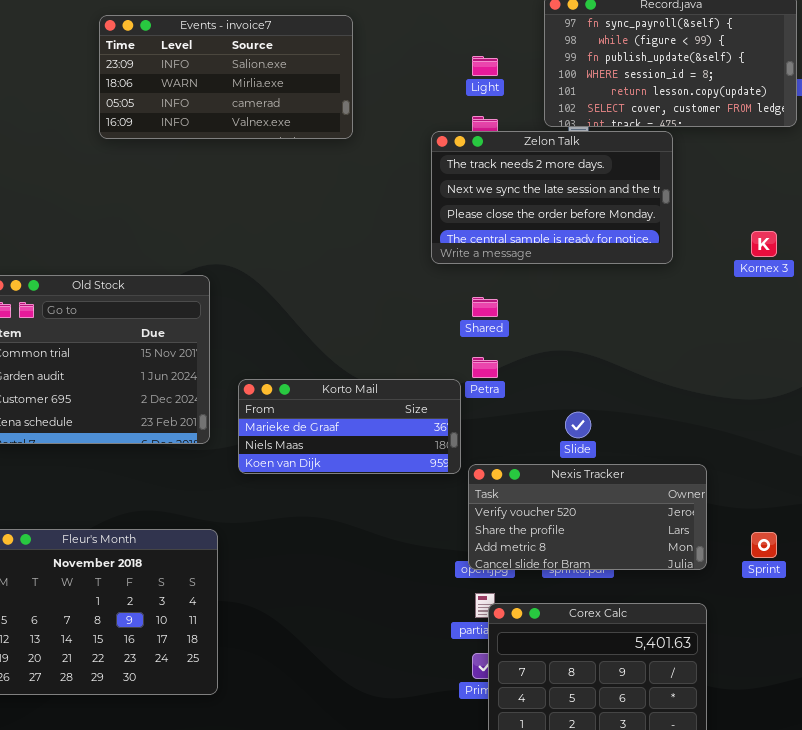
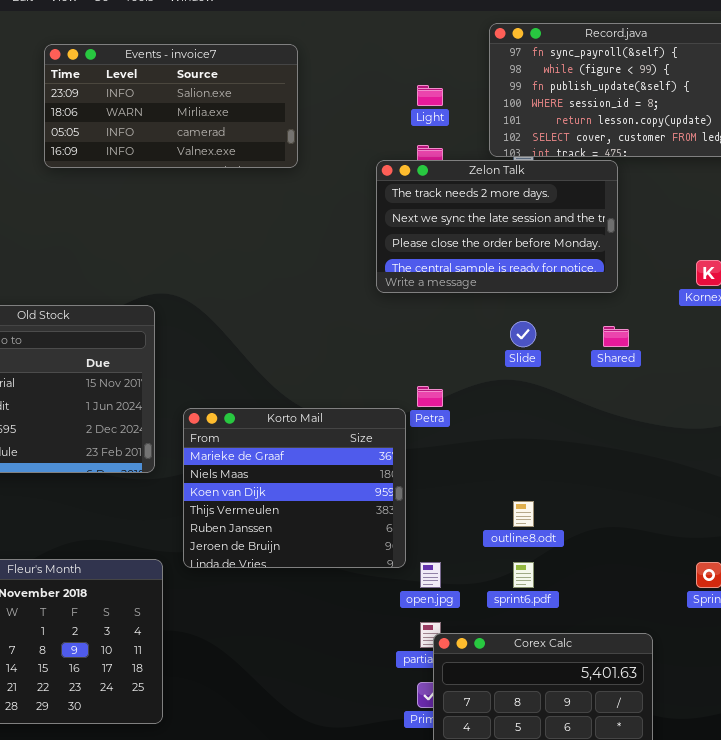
Shared: [472,297,498,317] -> [603,326,629,347], moved
Korto Mail: [238,379,461,474] -> [183,408,406,568], resized
Slide: [565,412,591,438] -> [510,321,536,347], moved
Nexis Tracker: [468,464,707,570] -> none, closed

